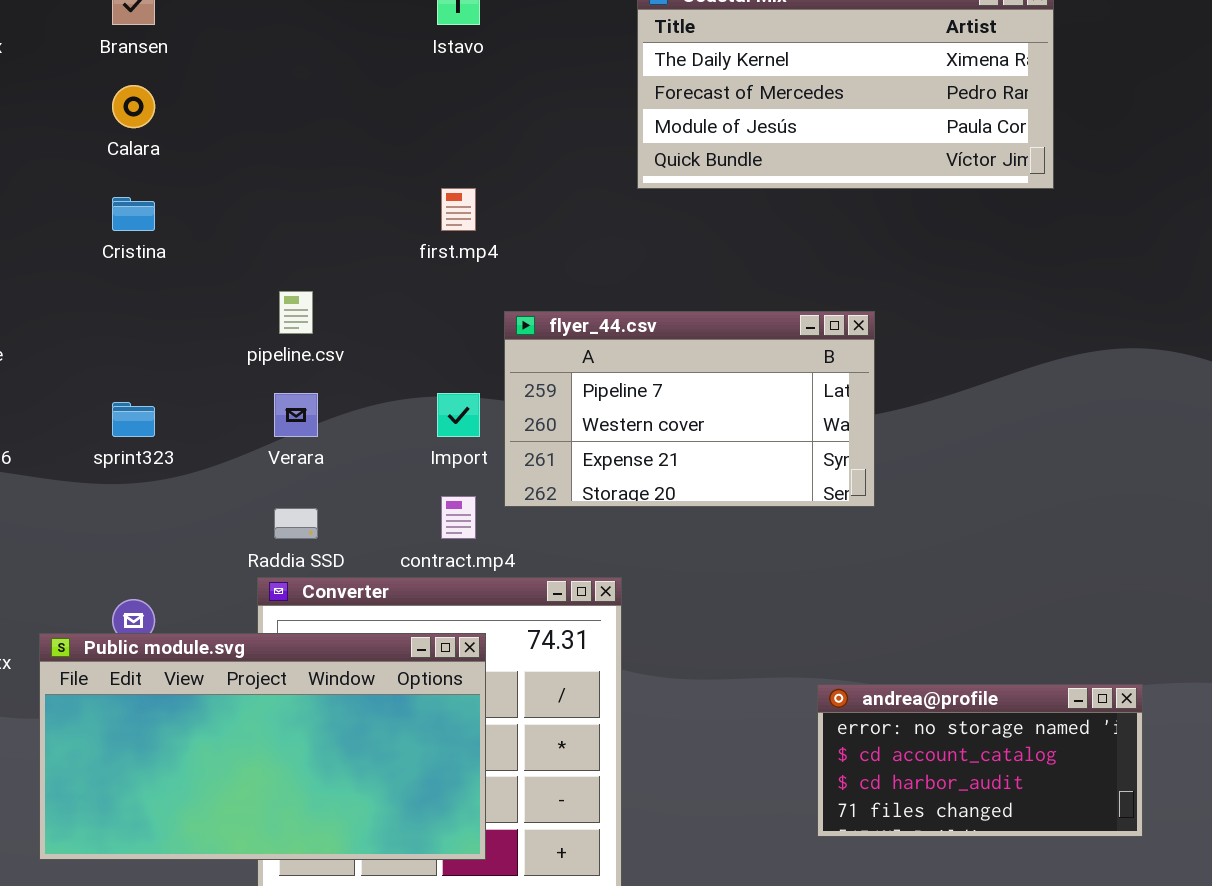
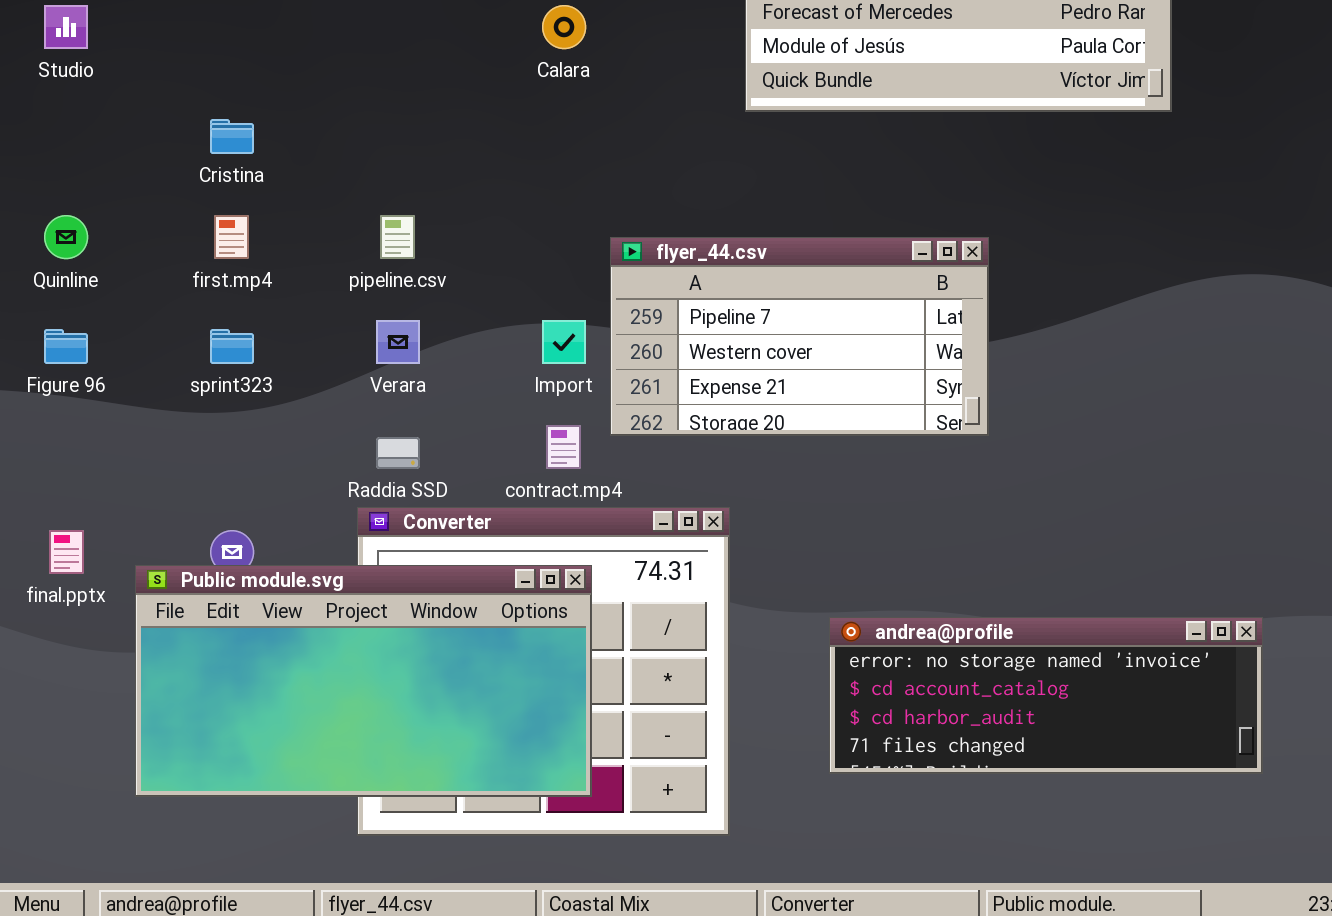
Calara: [112,85,155,128] -> [542,5,586,49], moved
first.mp4: [441,188,476,231] -> [214,215,249,259], moved
andrea@profile: [817,684,1143,837] -> [829,617,1263,774], resized

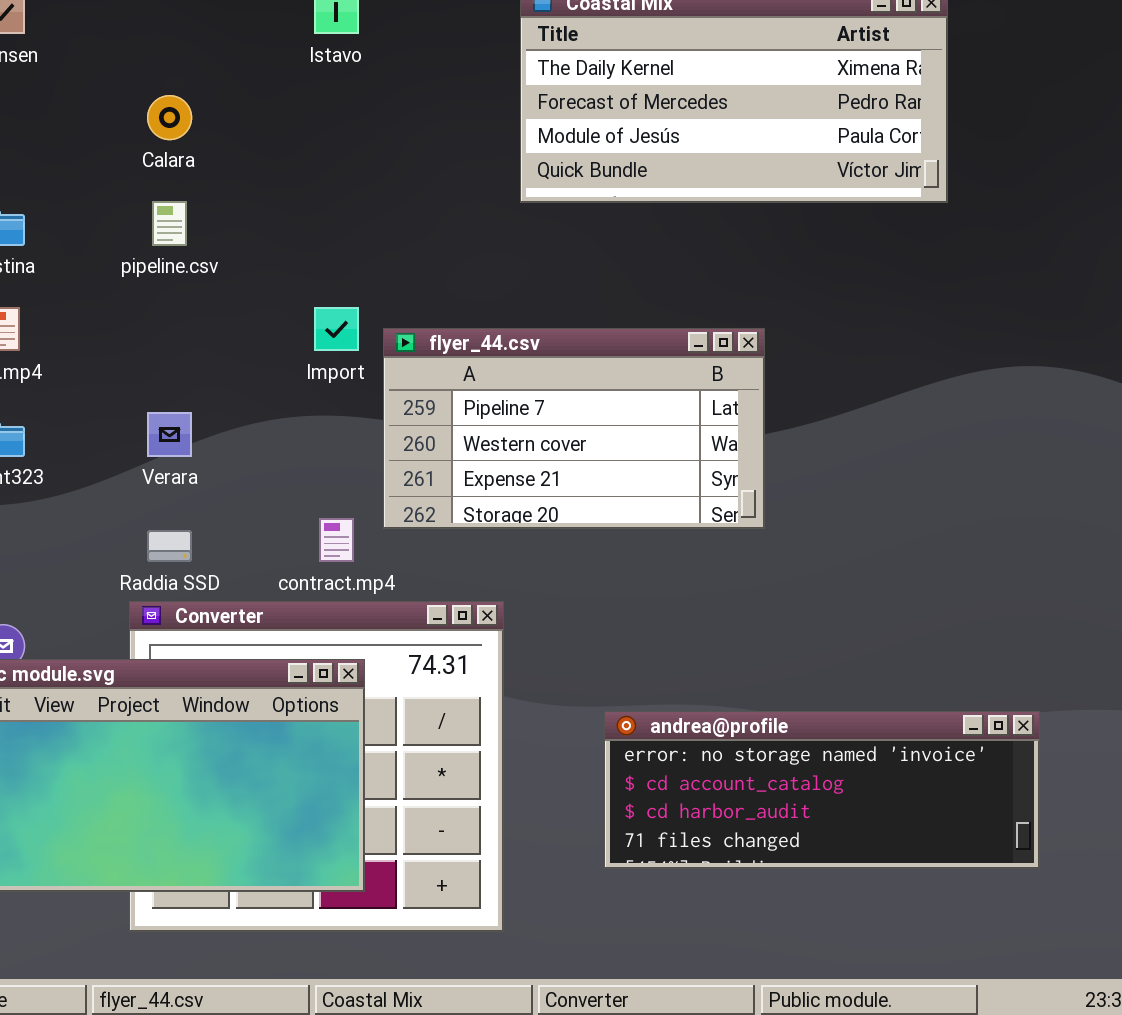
Calara: [542,5,586,49] -> [147,95,192,140], moved
pipeline.csv: [380,215,415,259] -> [152,201,187,246], moved
Import: [542,320,586,364] -> [314,307,359,351], moved

